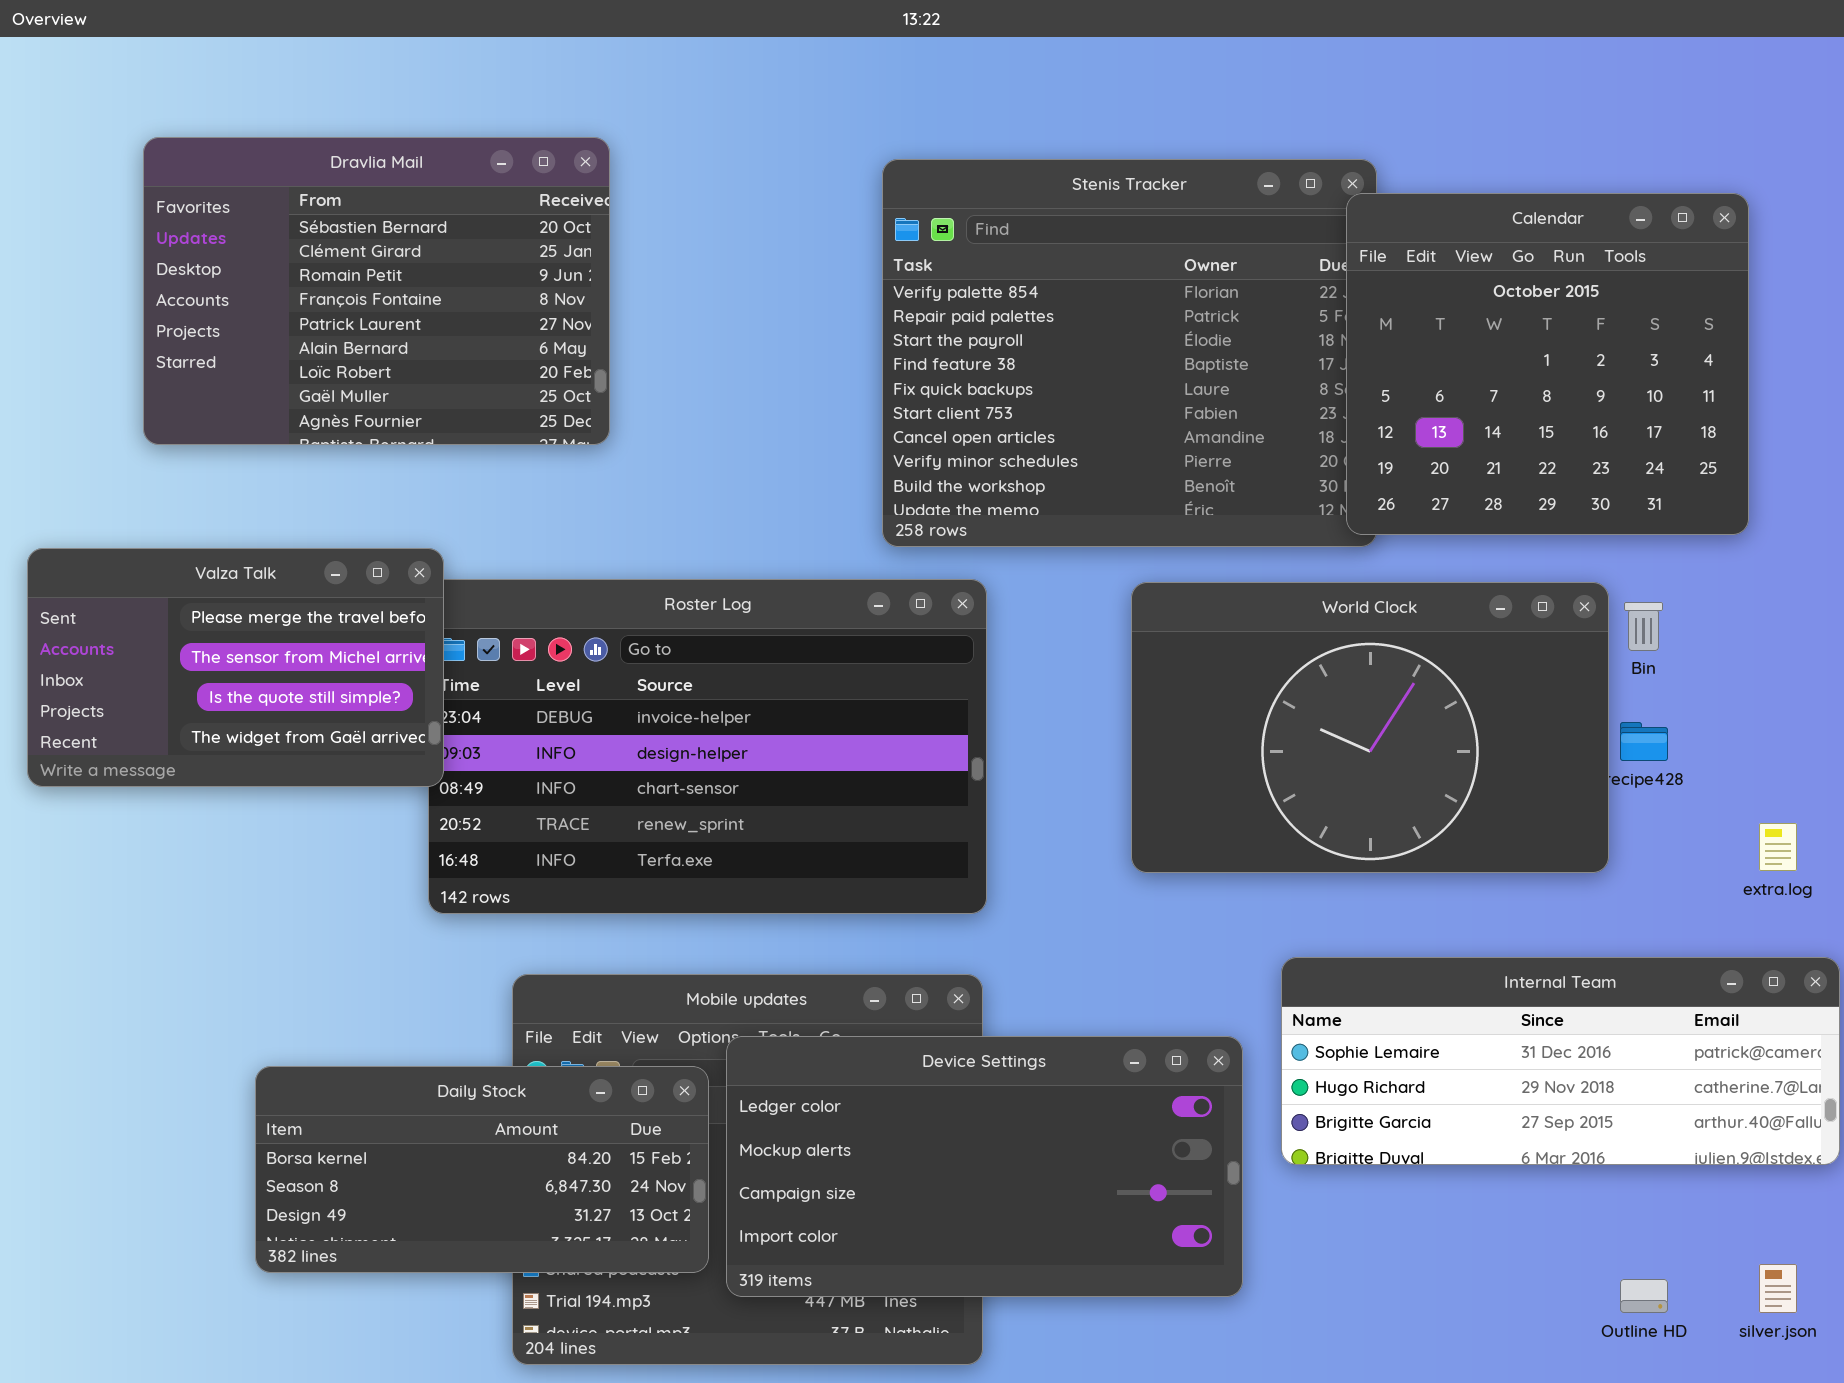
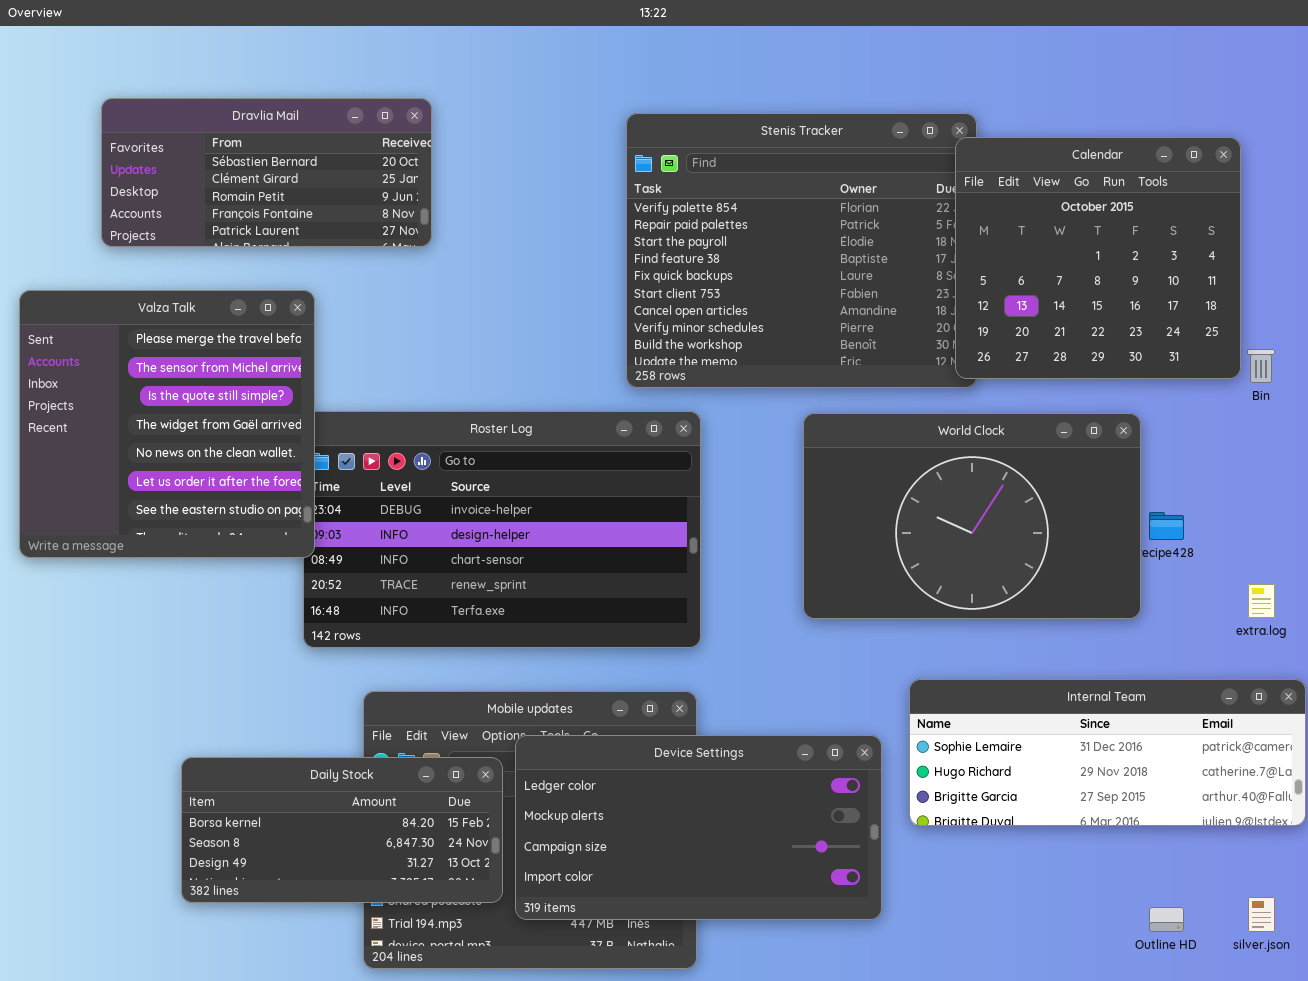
Dravlia Mail: [143,137,610,445] -> [101,98,432,247], resized
Valza Talk: [27,548,444,787] -> [19,290,315,558], resized
Bin: [1624,602,1663,651] -> [1247,349,1275,383], moved

